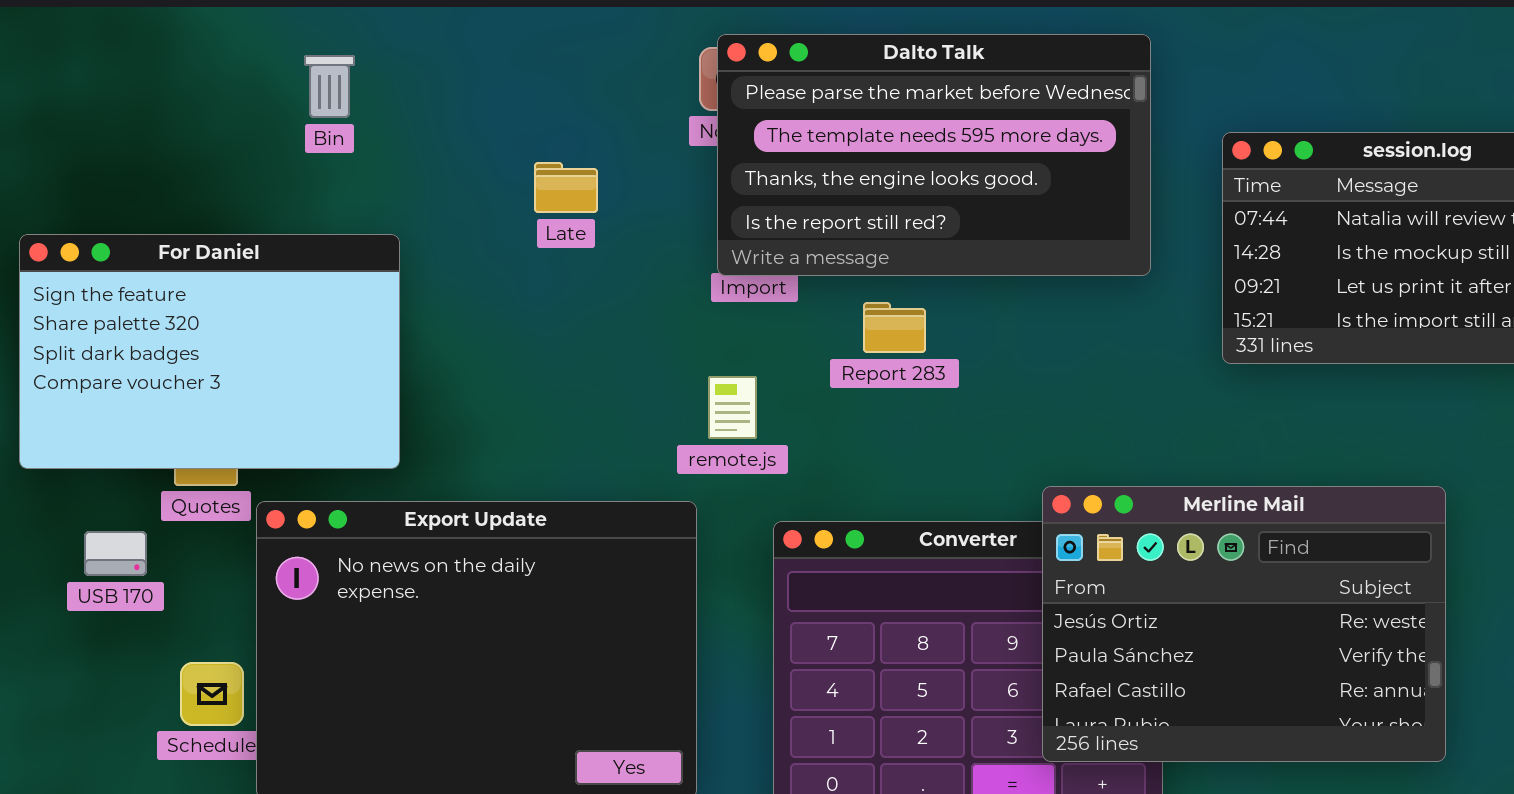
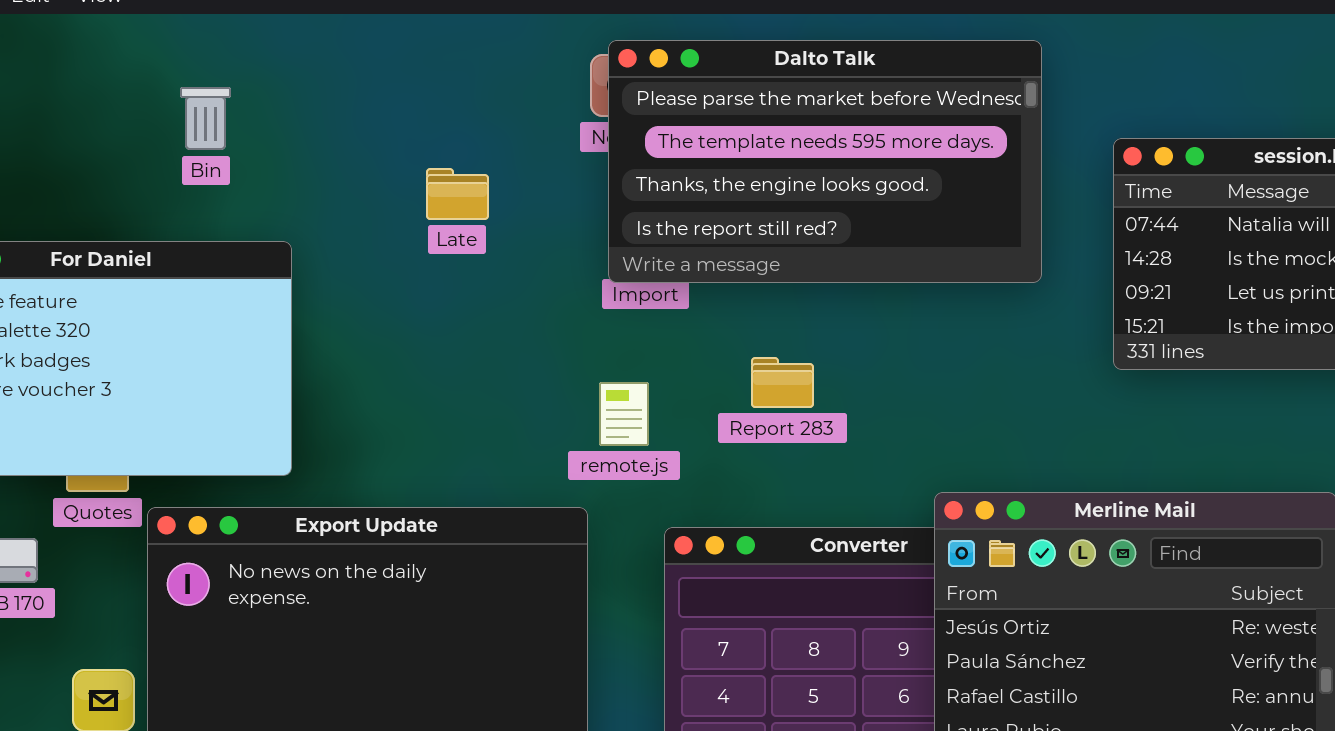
Bin: [304,55,355,118] -> [180,87,231,150], moved
Report 283: [863,302,926,353] -> [751,357,814,408], moved

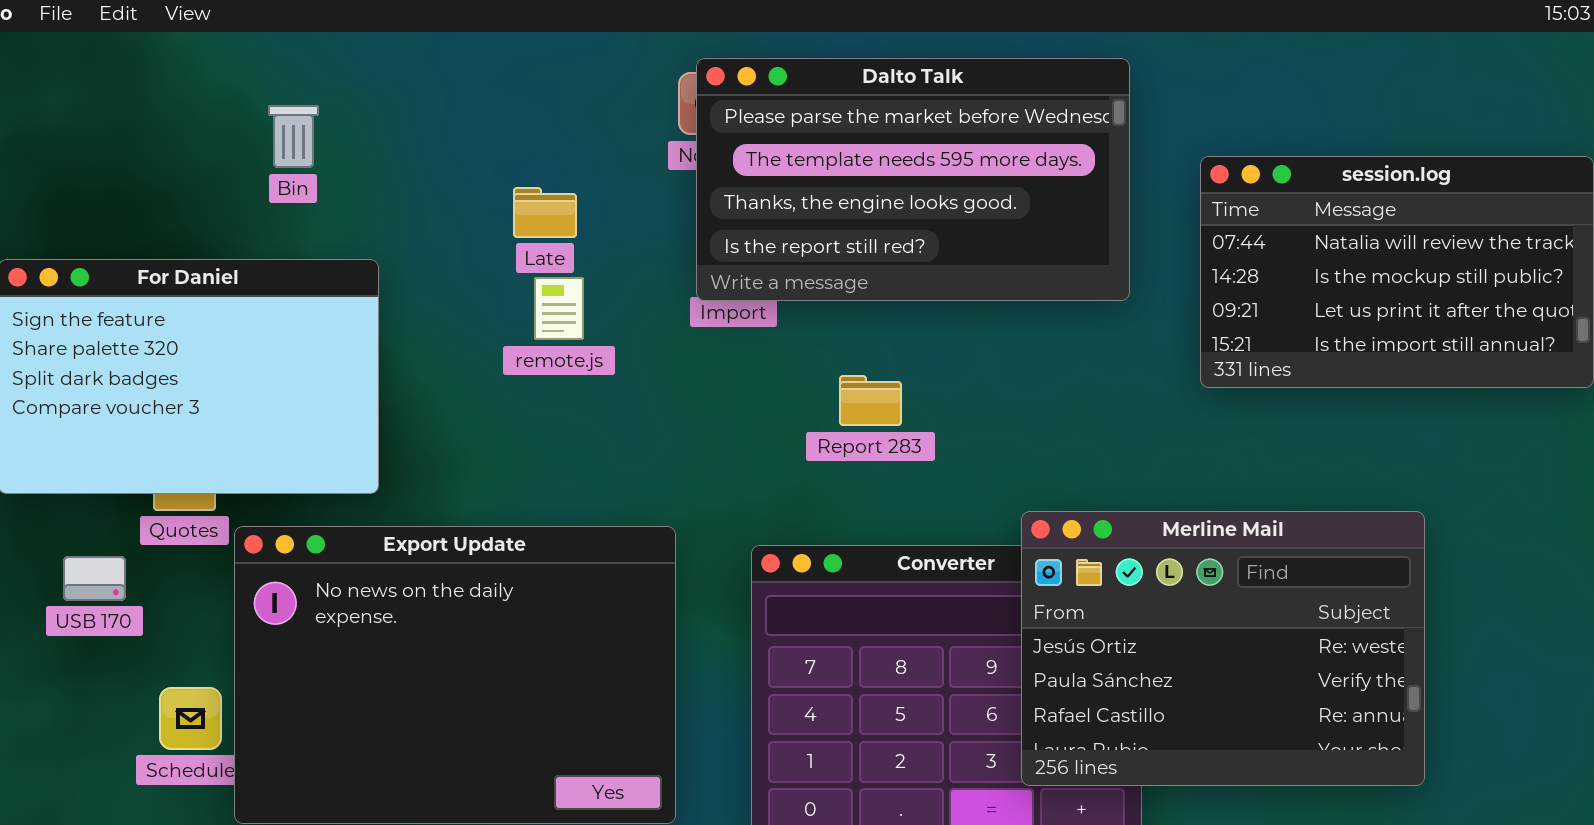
remote.js: [599,382,649,446] -> [534,277,584,340], moved

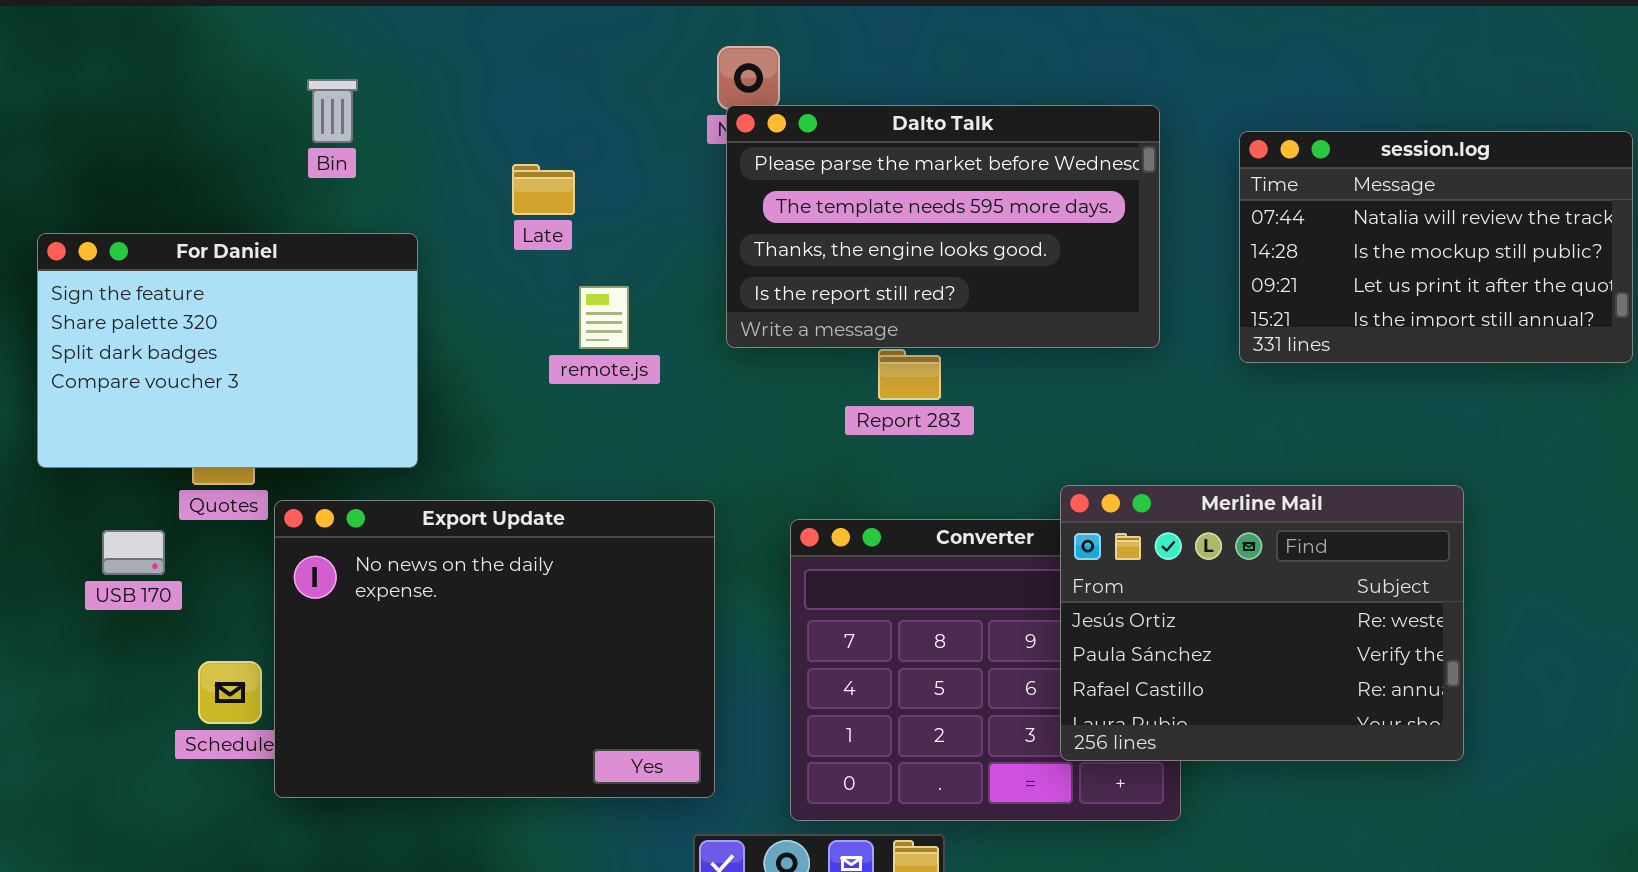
Dalto Talk: [696,58,1130,301] -> [726,105,1160,348], moved
Late: [513,187,577,238] -> [512,164,575,215], moved
remote.js: [534,277,584,340] -> [579,286,629,349], moved

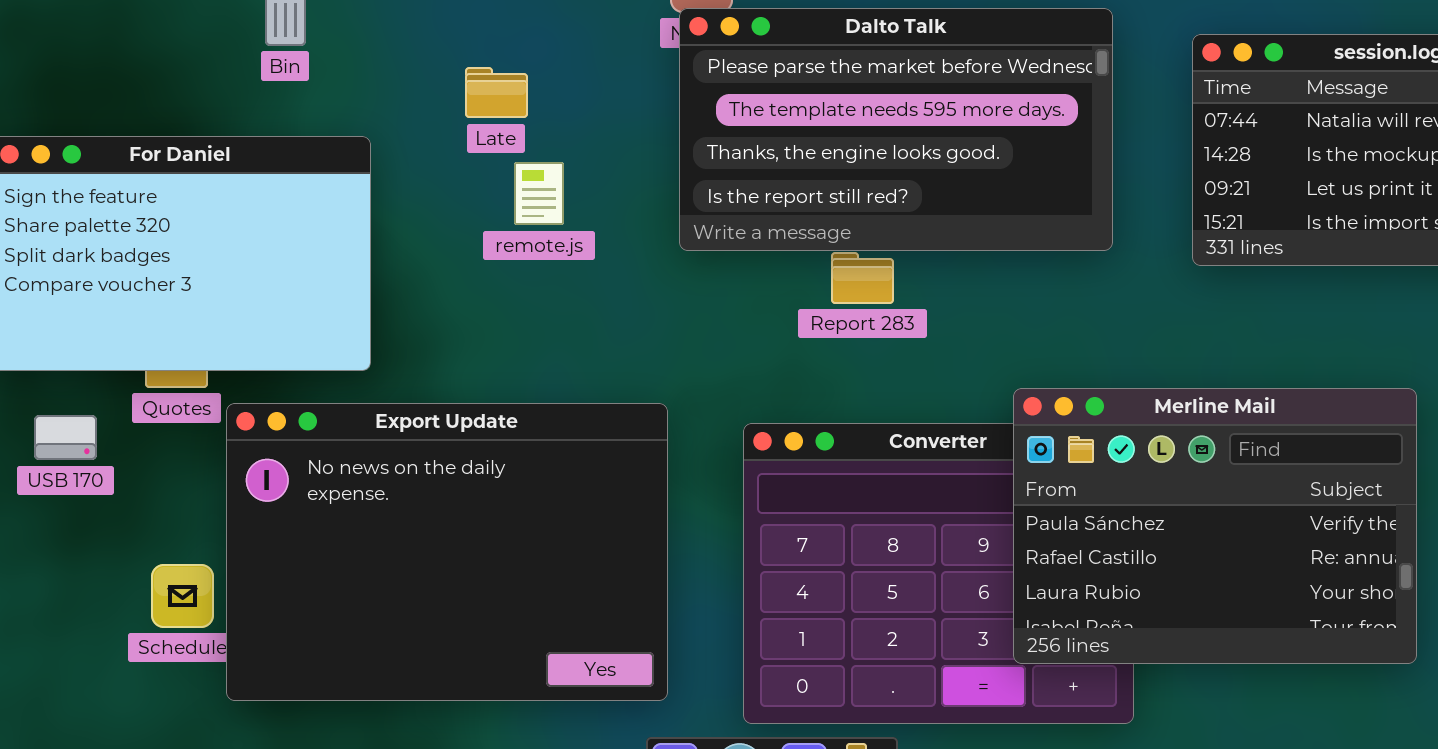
remote.js: [579,286,629,349] -> [514,162,564,225], moved
Merline Mail: [1060,485,1464,761] -> [1013,388,1417,664], scrolled down 1 row
USB 170: [102,530,165,575] -> [34,415,97,460], moved

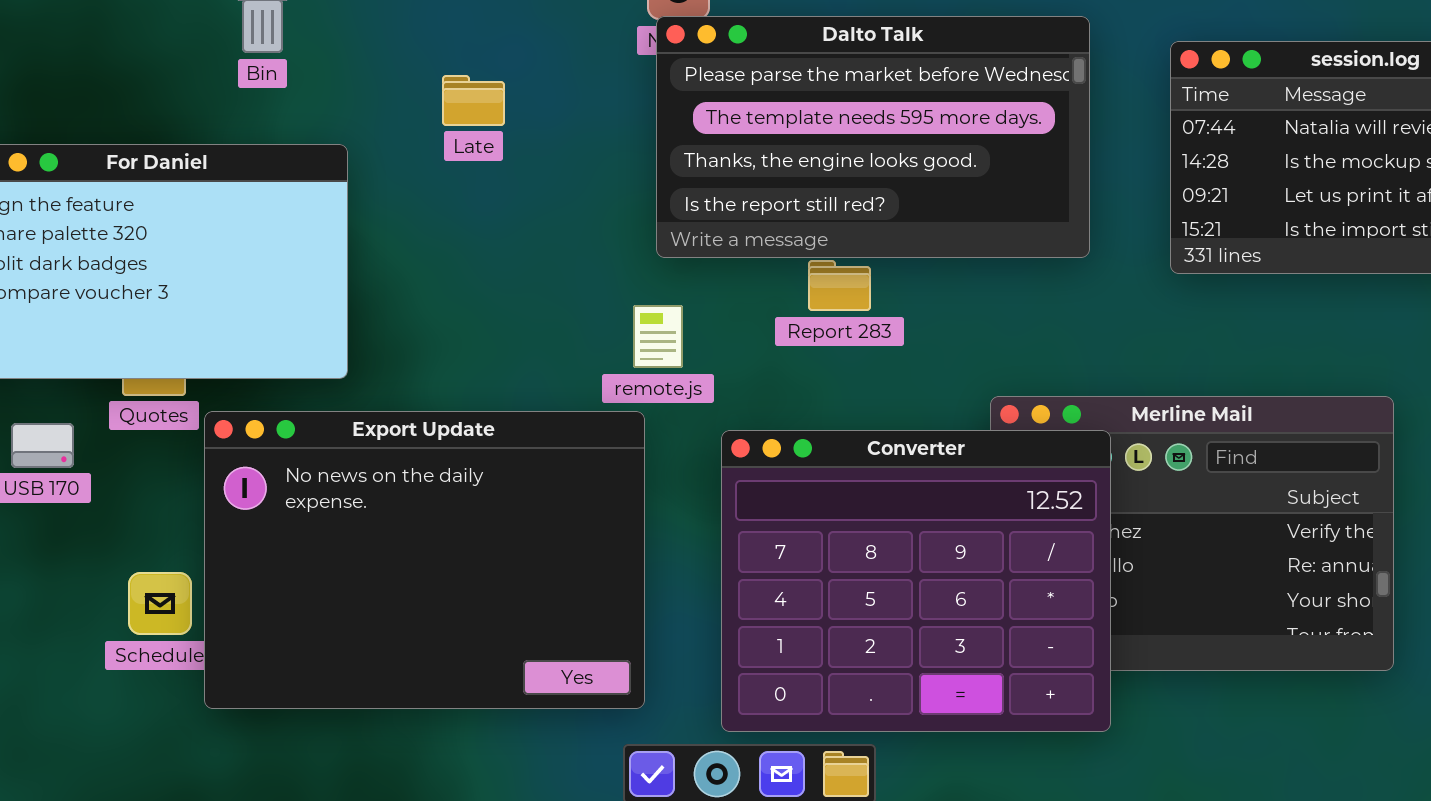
remote.js: [514,162,564,225] -> [633,305,683,368], moved
Converter: [743,423,1134,724] -> [721,430,1111,732], raised

